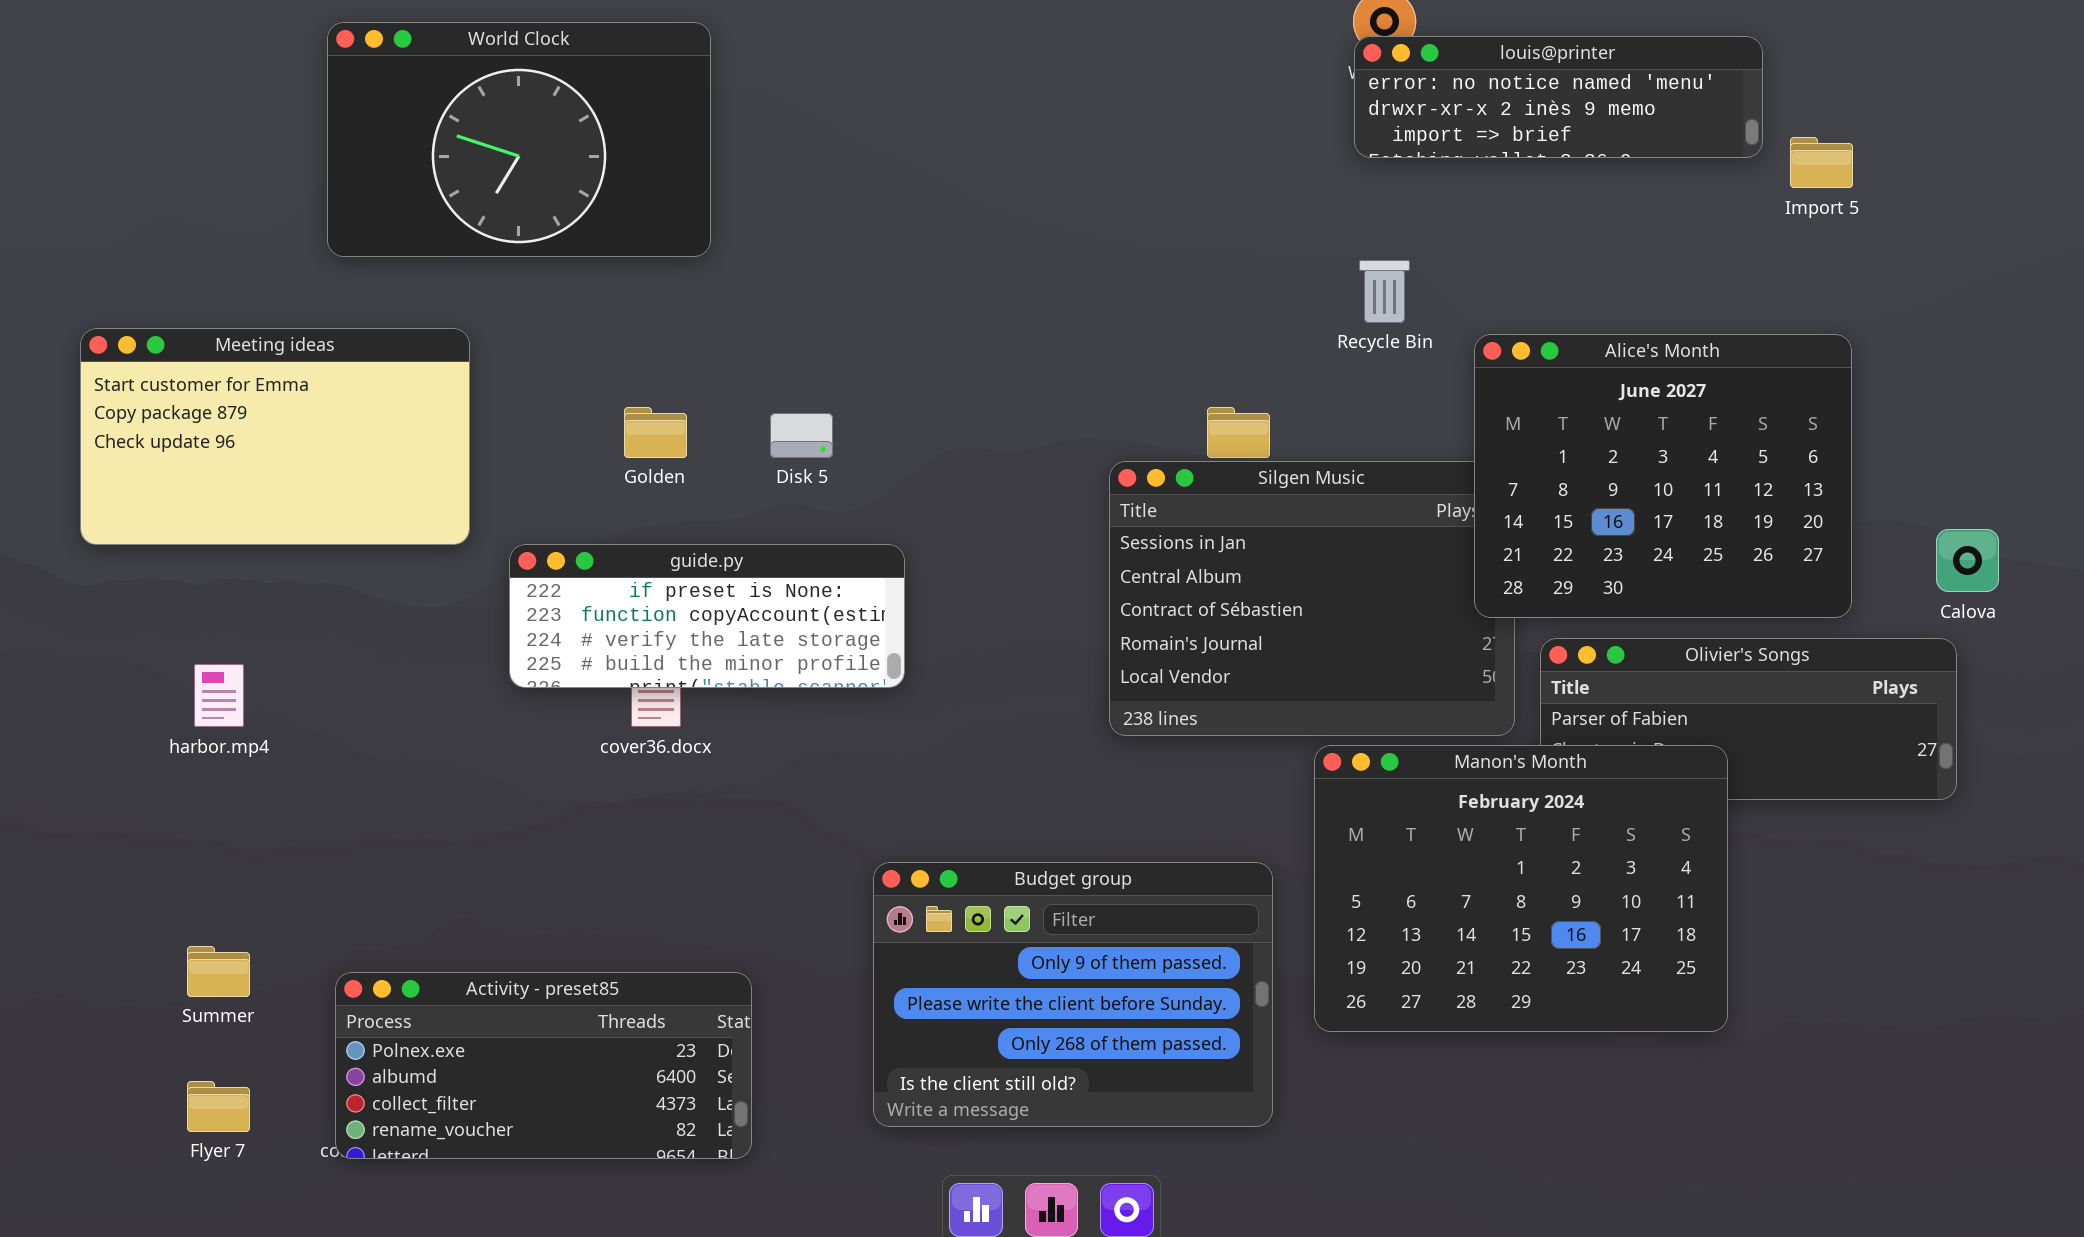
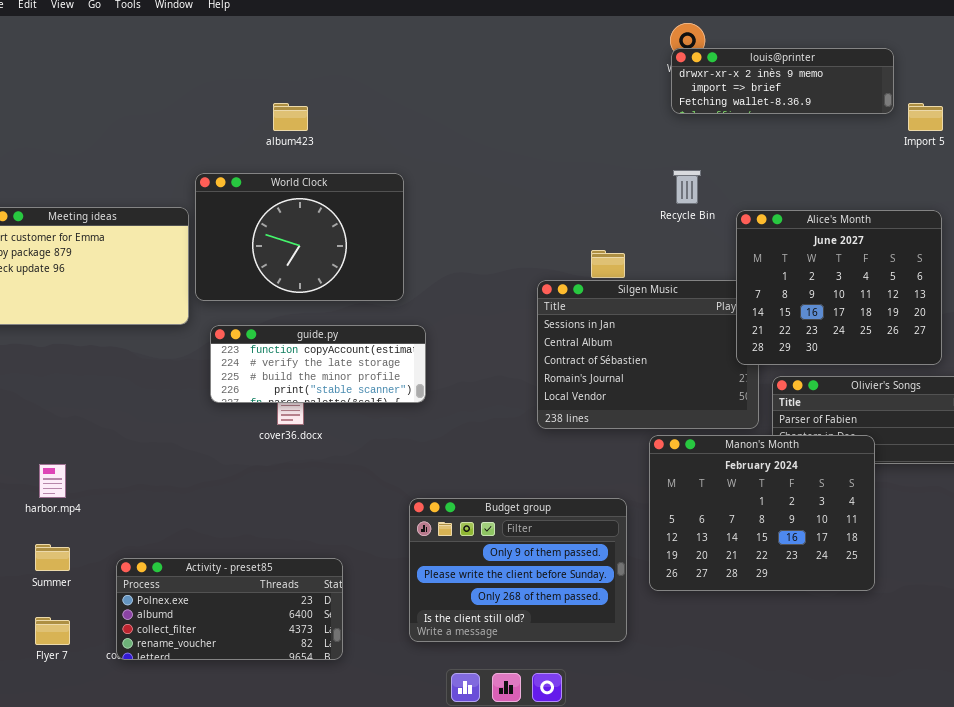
World Clock: [327,22,711,257] -> [195,173,404,301], moved
louis@printer: [1354,36,1763,158] -> [671,48,894,114], scrolled down 1 row
guide.py: [509,544,905,688] -> [210,325,426,403], scrolled down 1 row
harbor.mp4: [194,664,244,727] -> [39,464,66,498], moved

